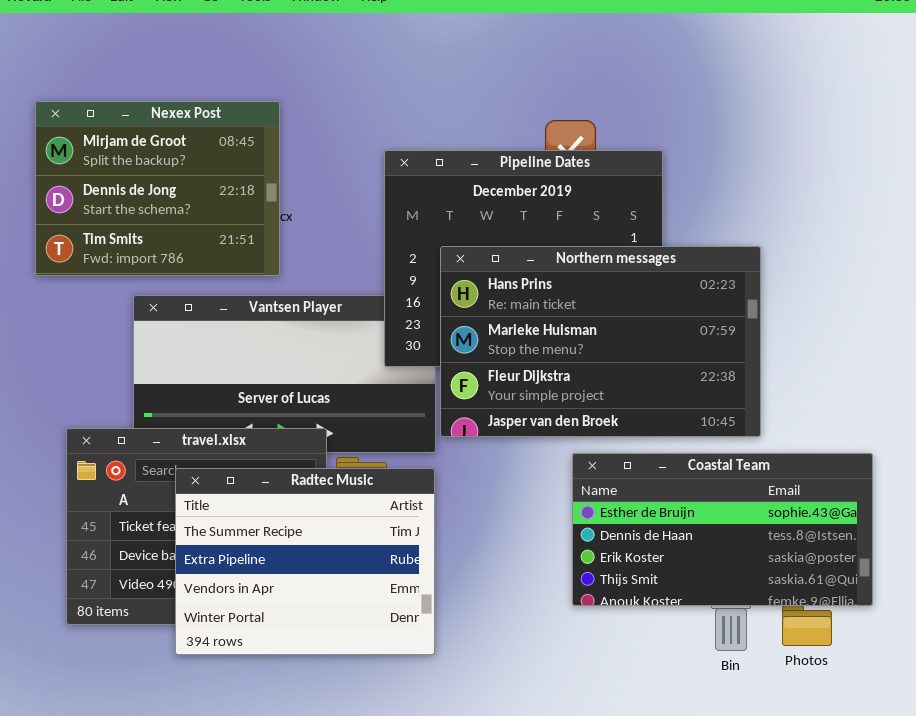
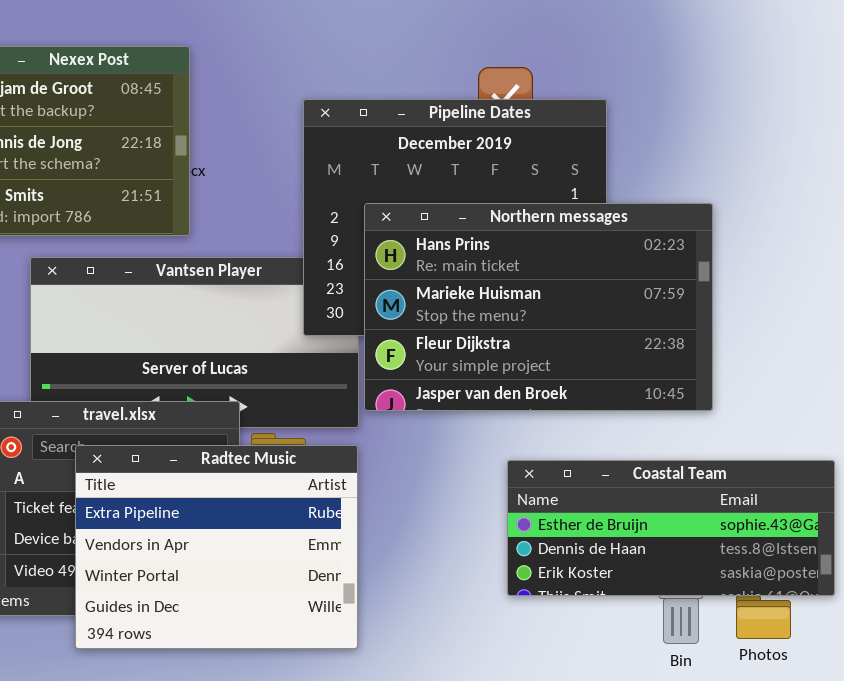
Coastal Team: [572,453,873,606] -> [507,460,835,596], resized
Radtec Music: [175,468,435,655] -> [75,445,358,649], scrolled down 1 row

